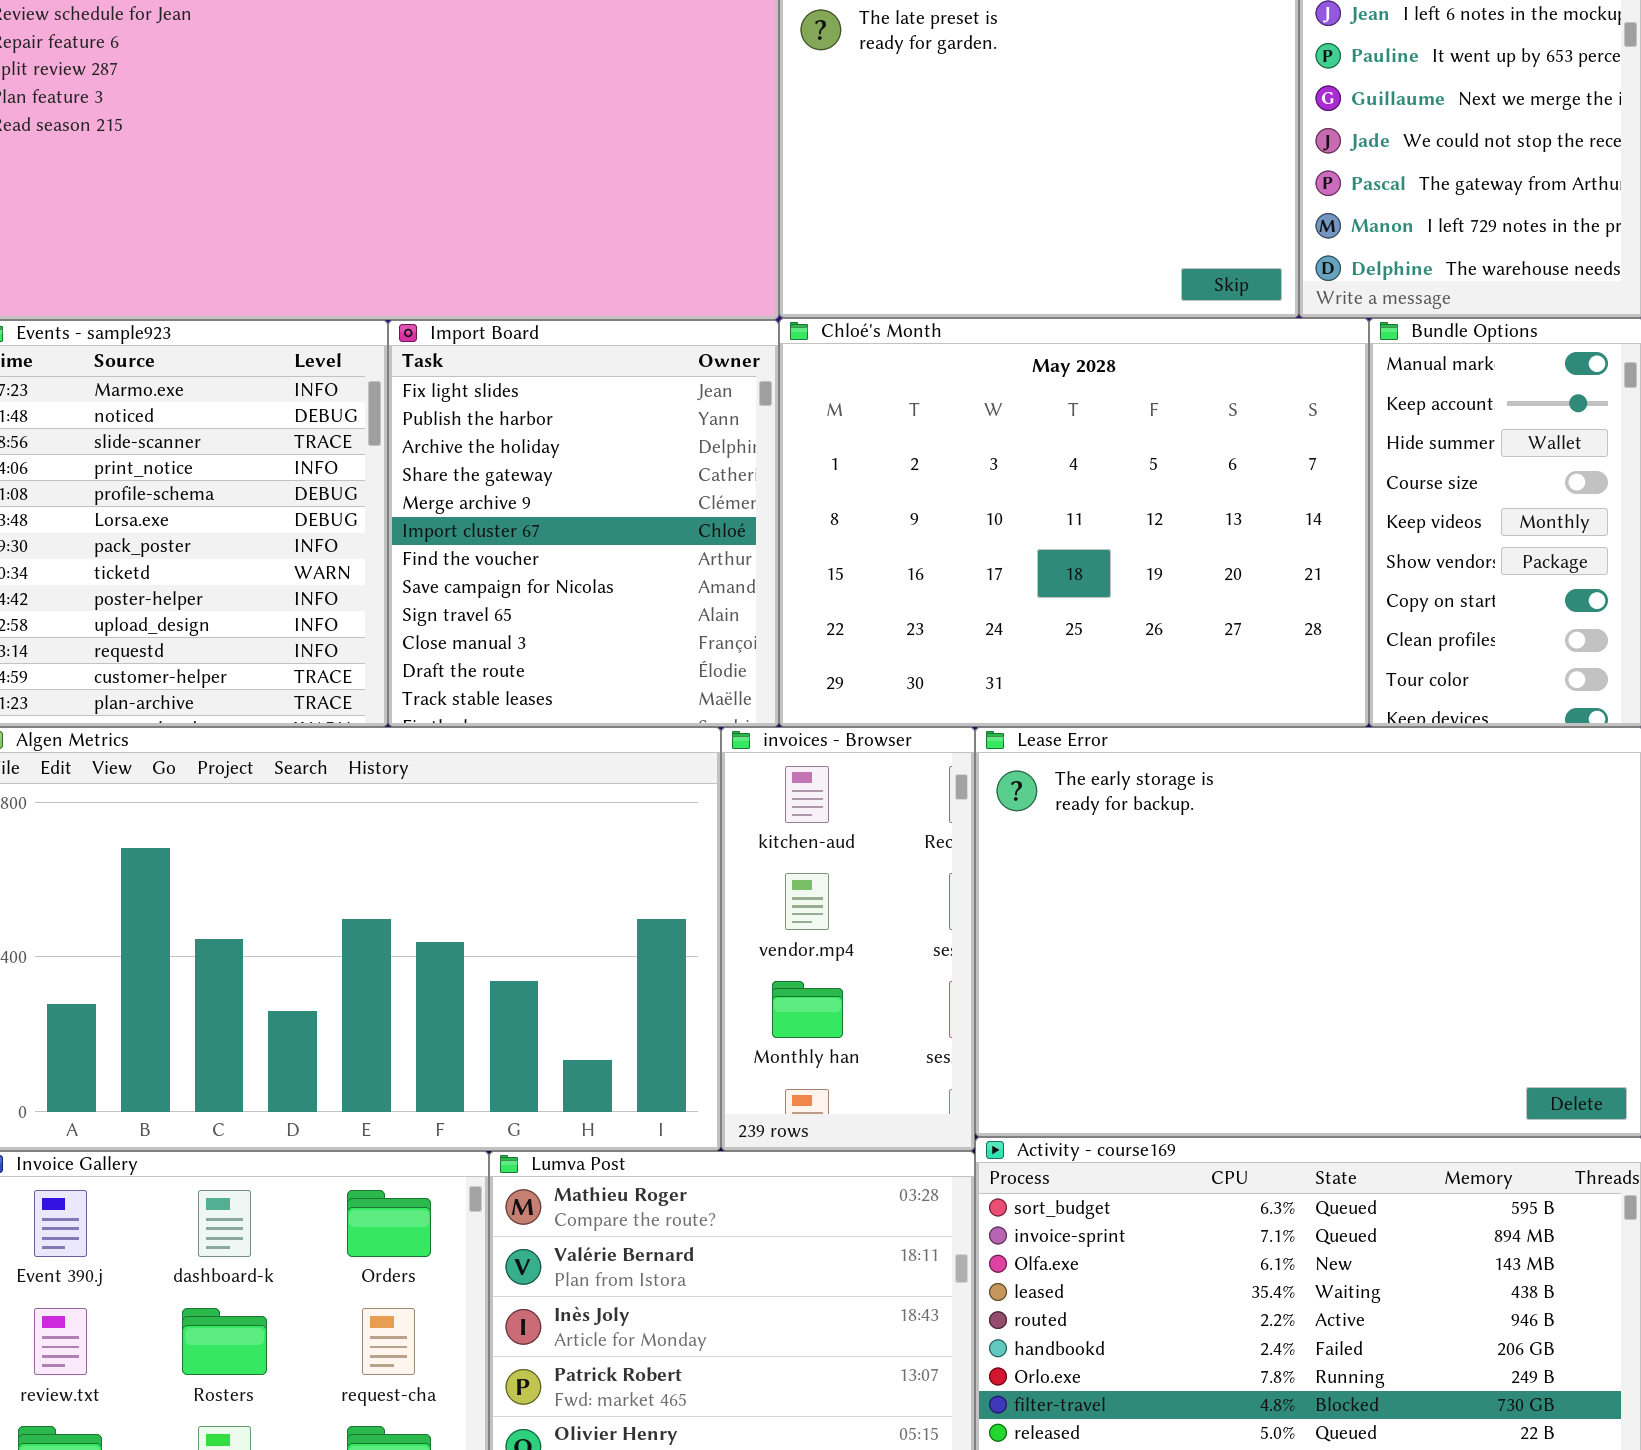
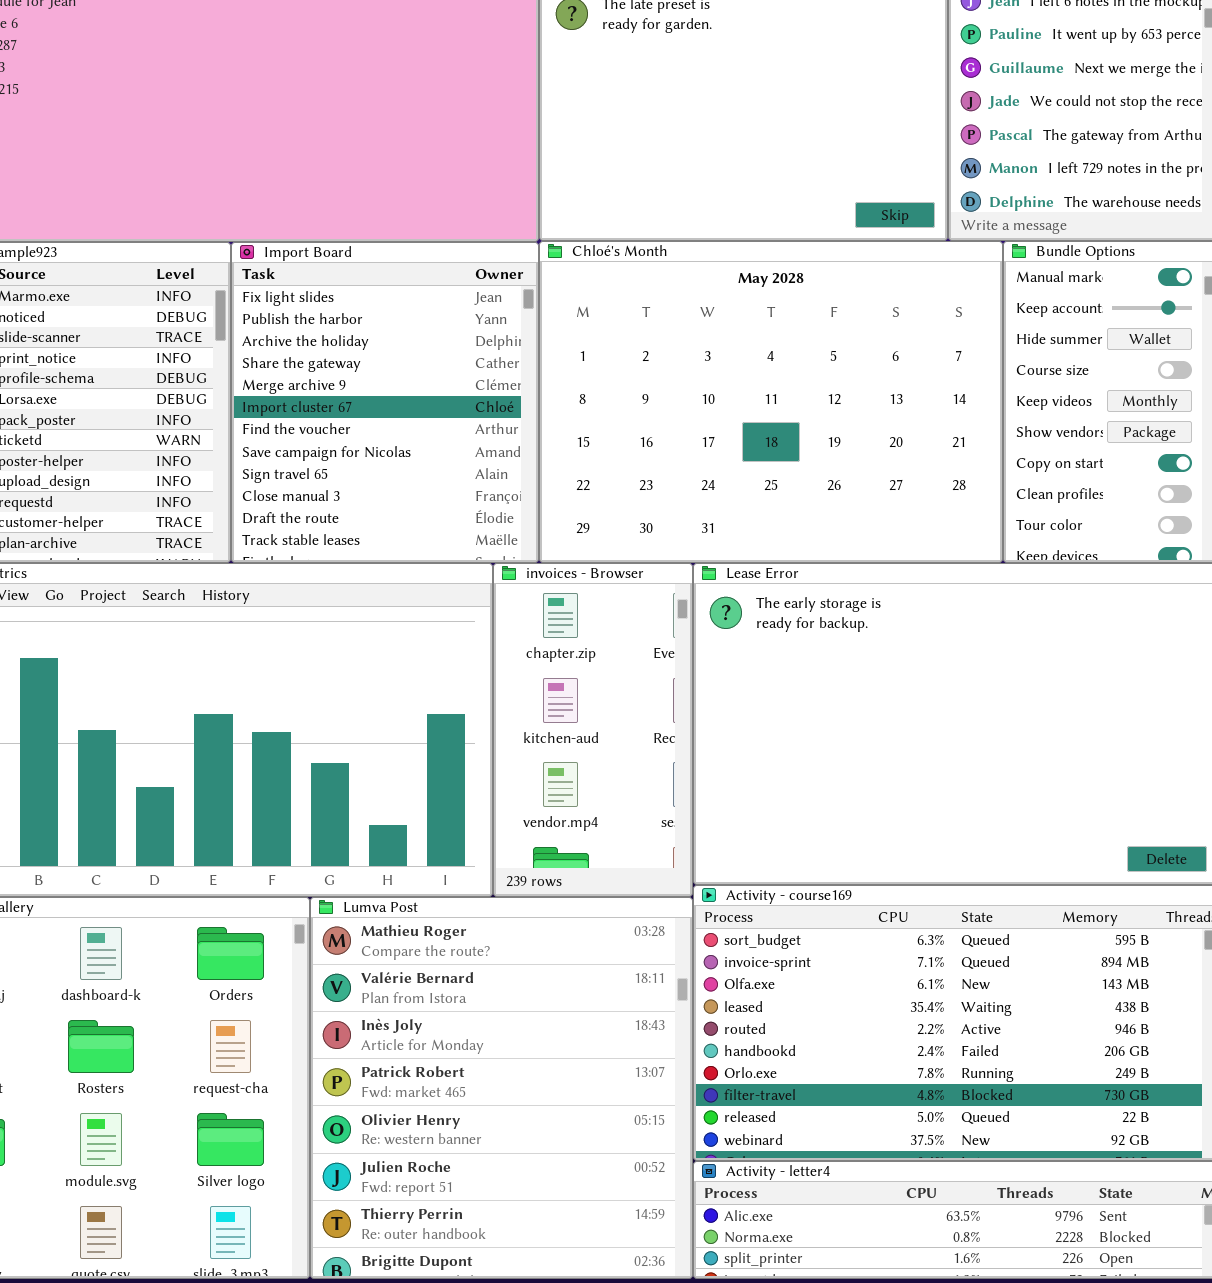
invoices - Browser: [721,727,975,1151] -> [493,563,693,897], scrolled up 1 row

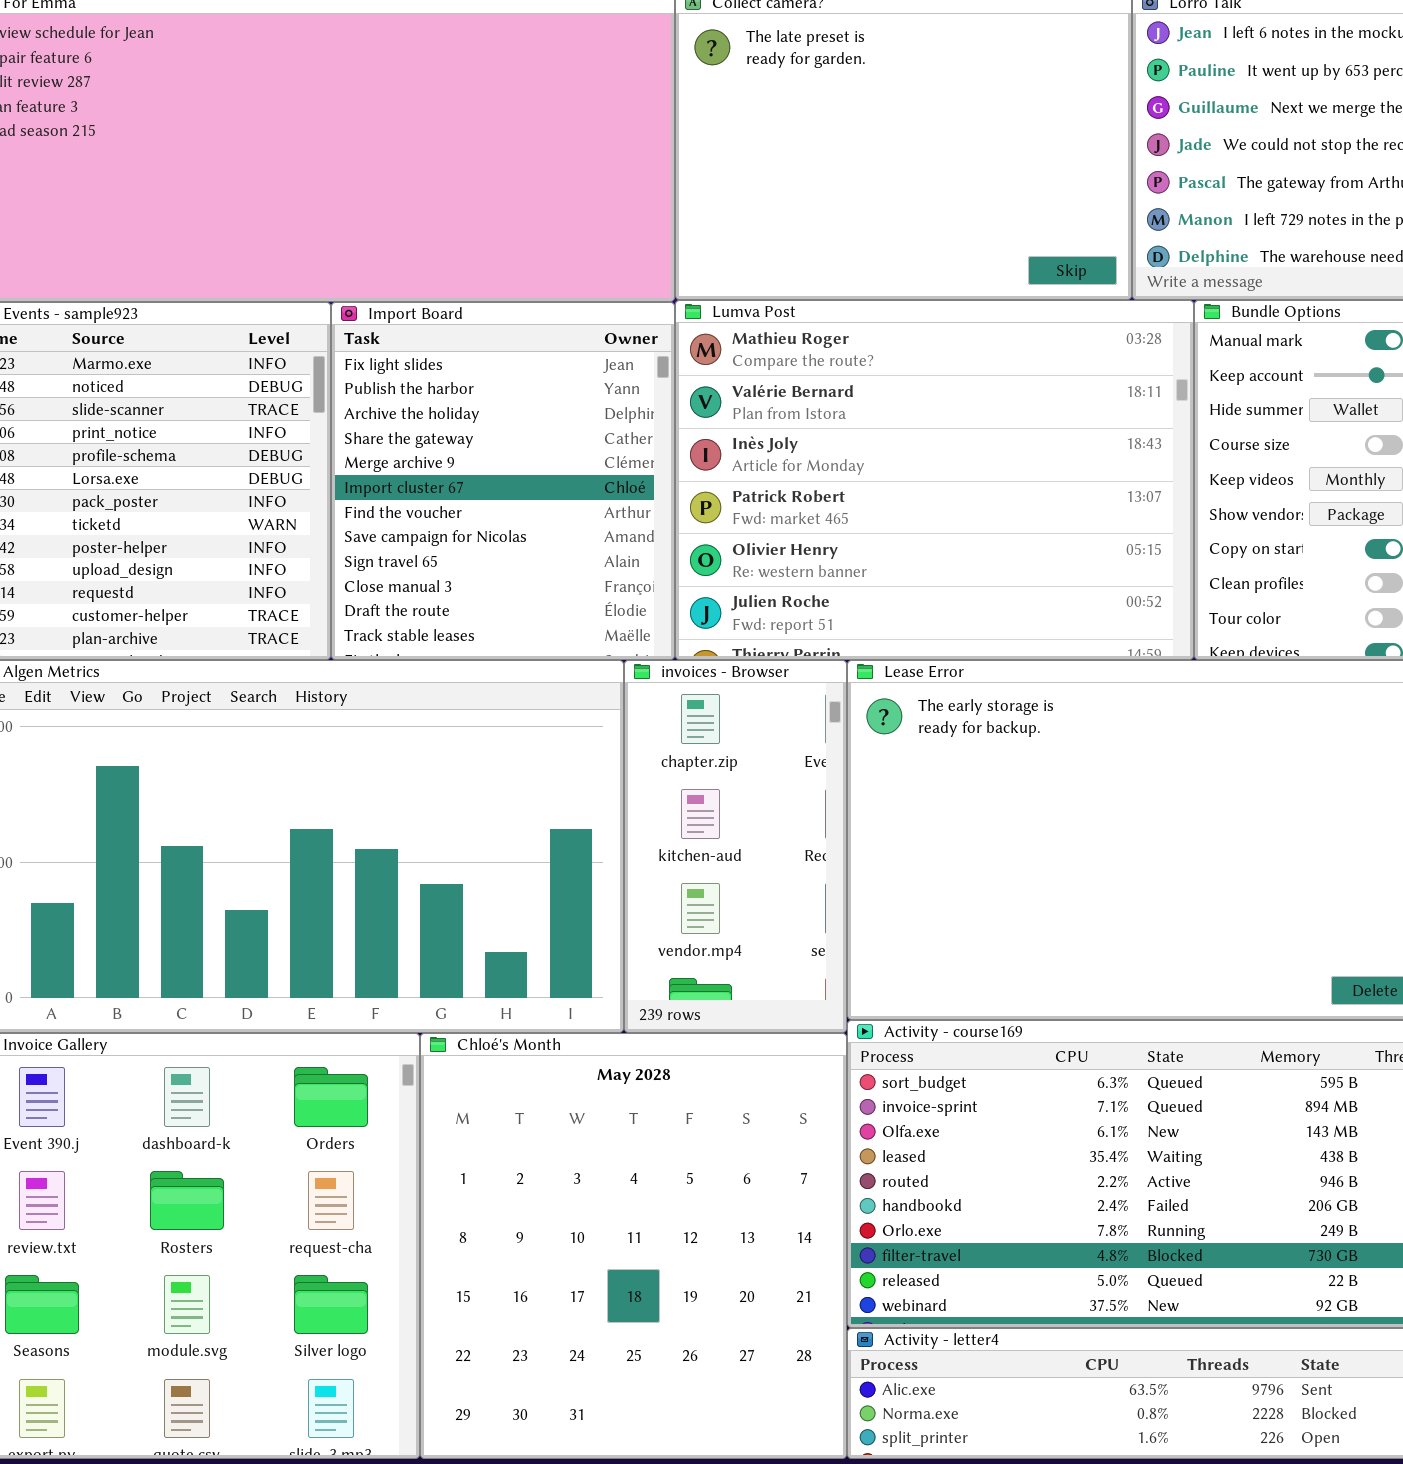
Chloé's Month: [539,241,1003,563] -> [420,1033,847,1459], moved, resized
Lumva Post: [310,897,693,1279] -> [675,300,1194,660], moved, resized

